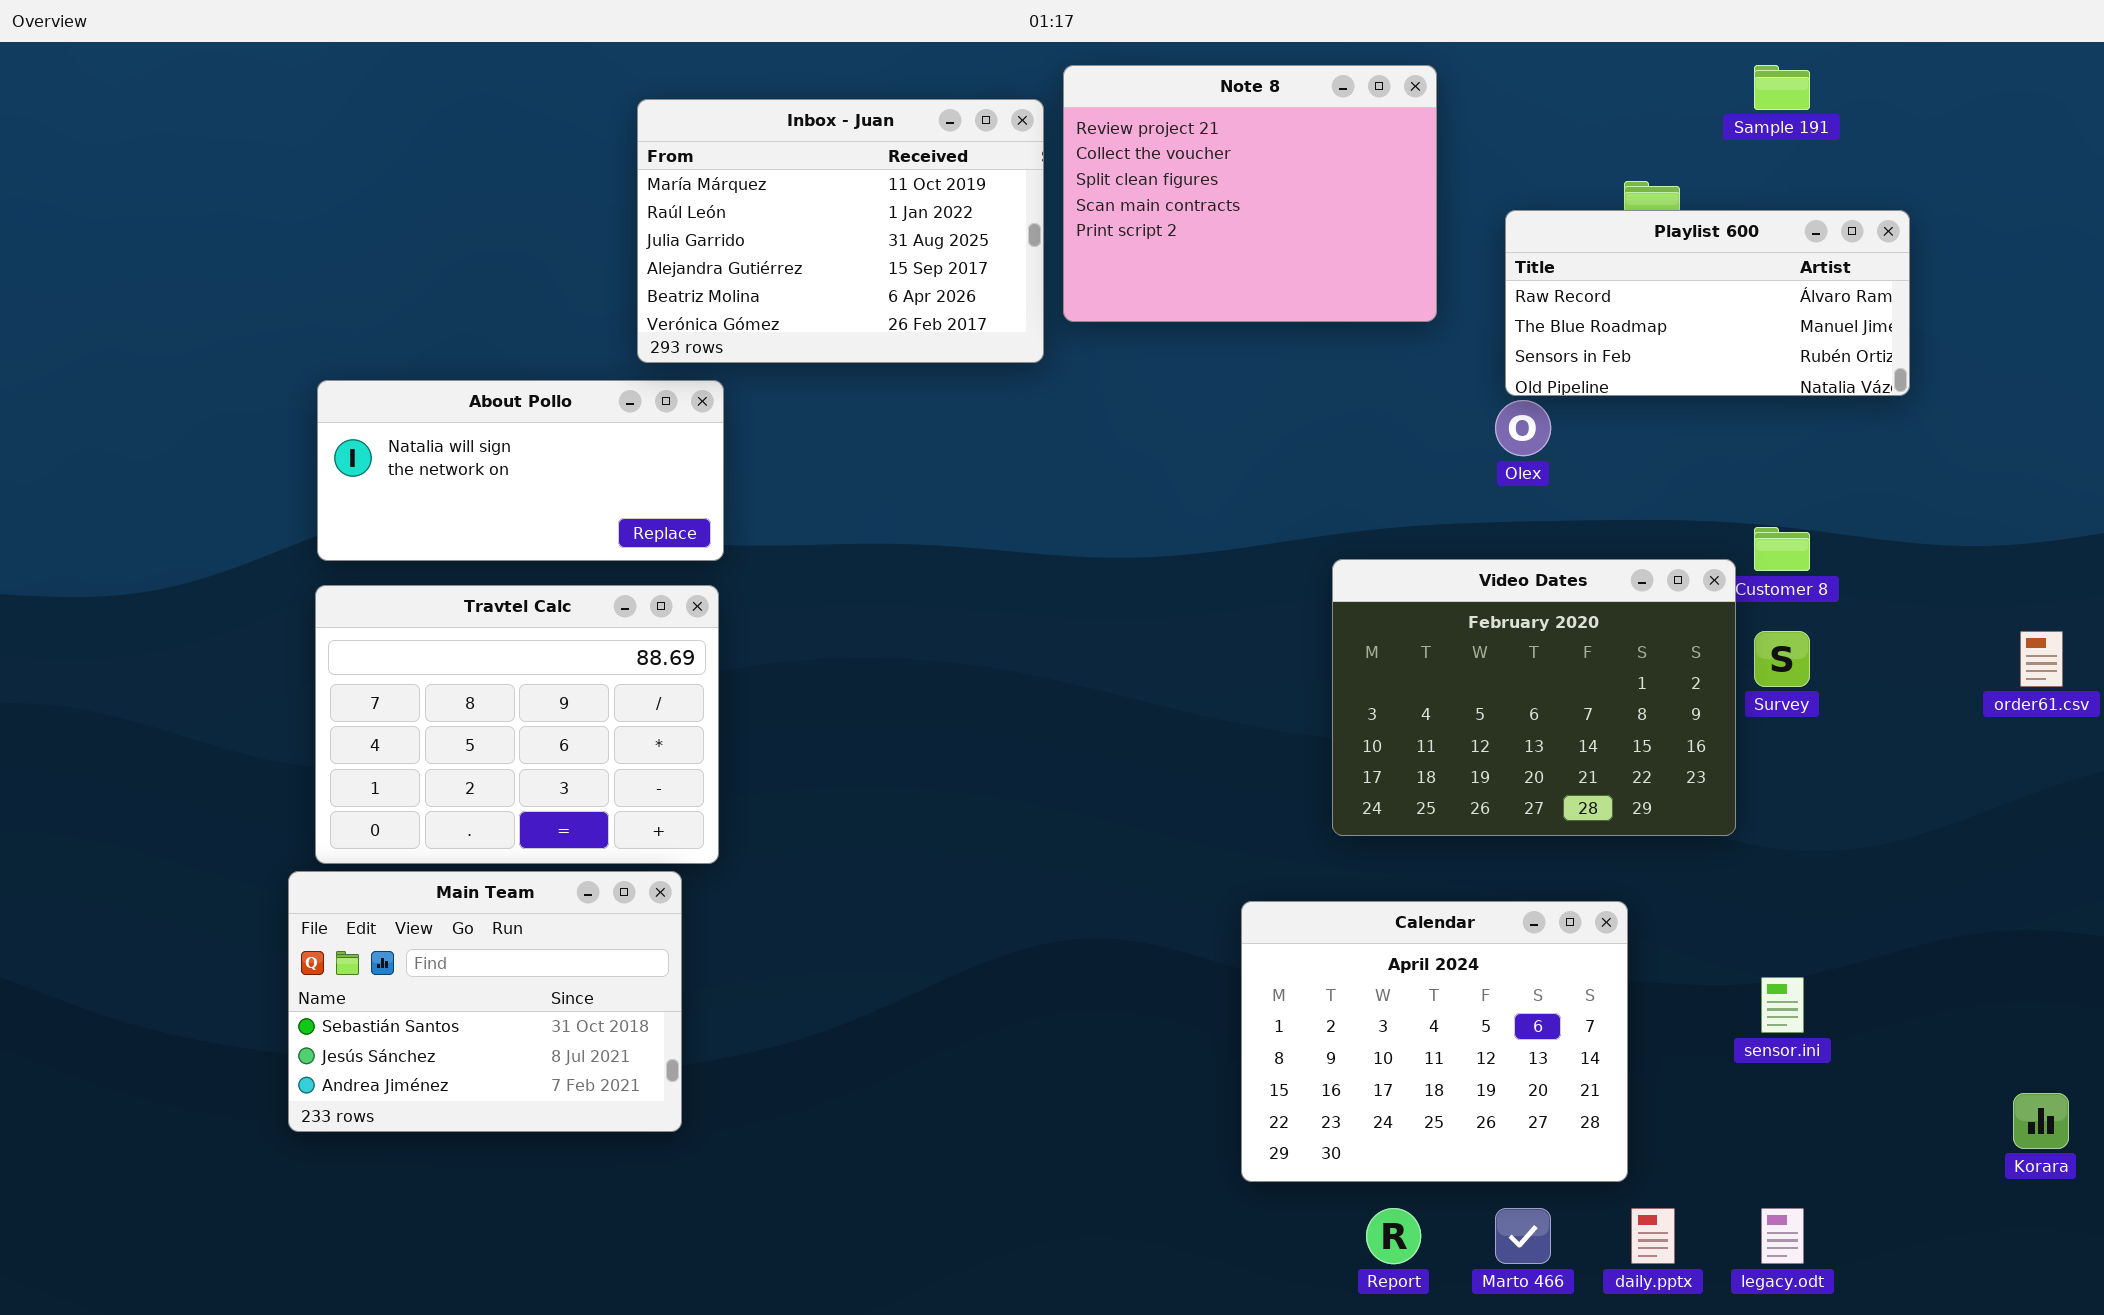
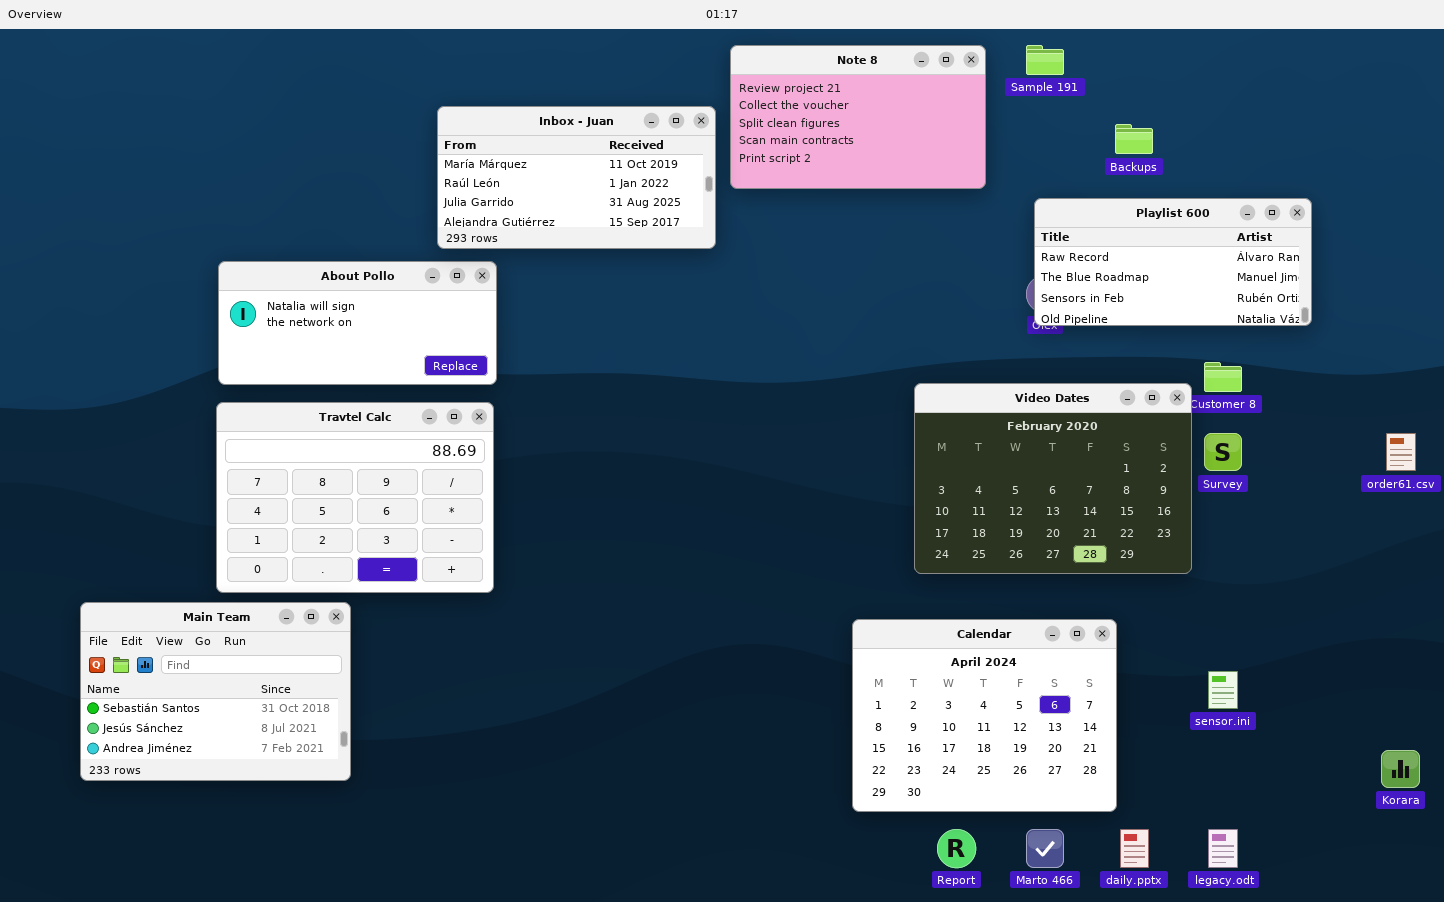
Note 8: [1063,65,1437,322] -> [730,45,986,189], resized
Sample 191: [1754,65,1810,110] -> [1026,45,1064,75], moved
Inbox - Juan: [637,99,1044,363] -> [437,106,716,249], resized
Playlist 600: [1505,210,1910,396] -> [1034,198,1312,326], moved
Main Team: [288,871,682,1132] -> [80,602,351,781], moved

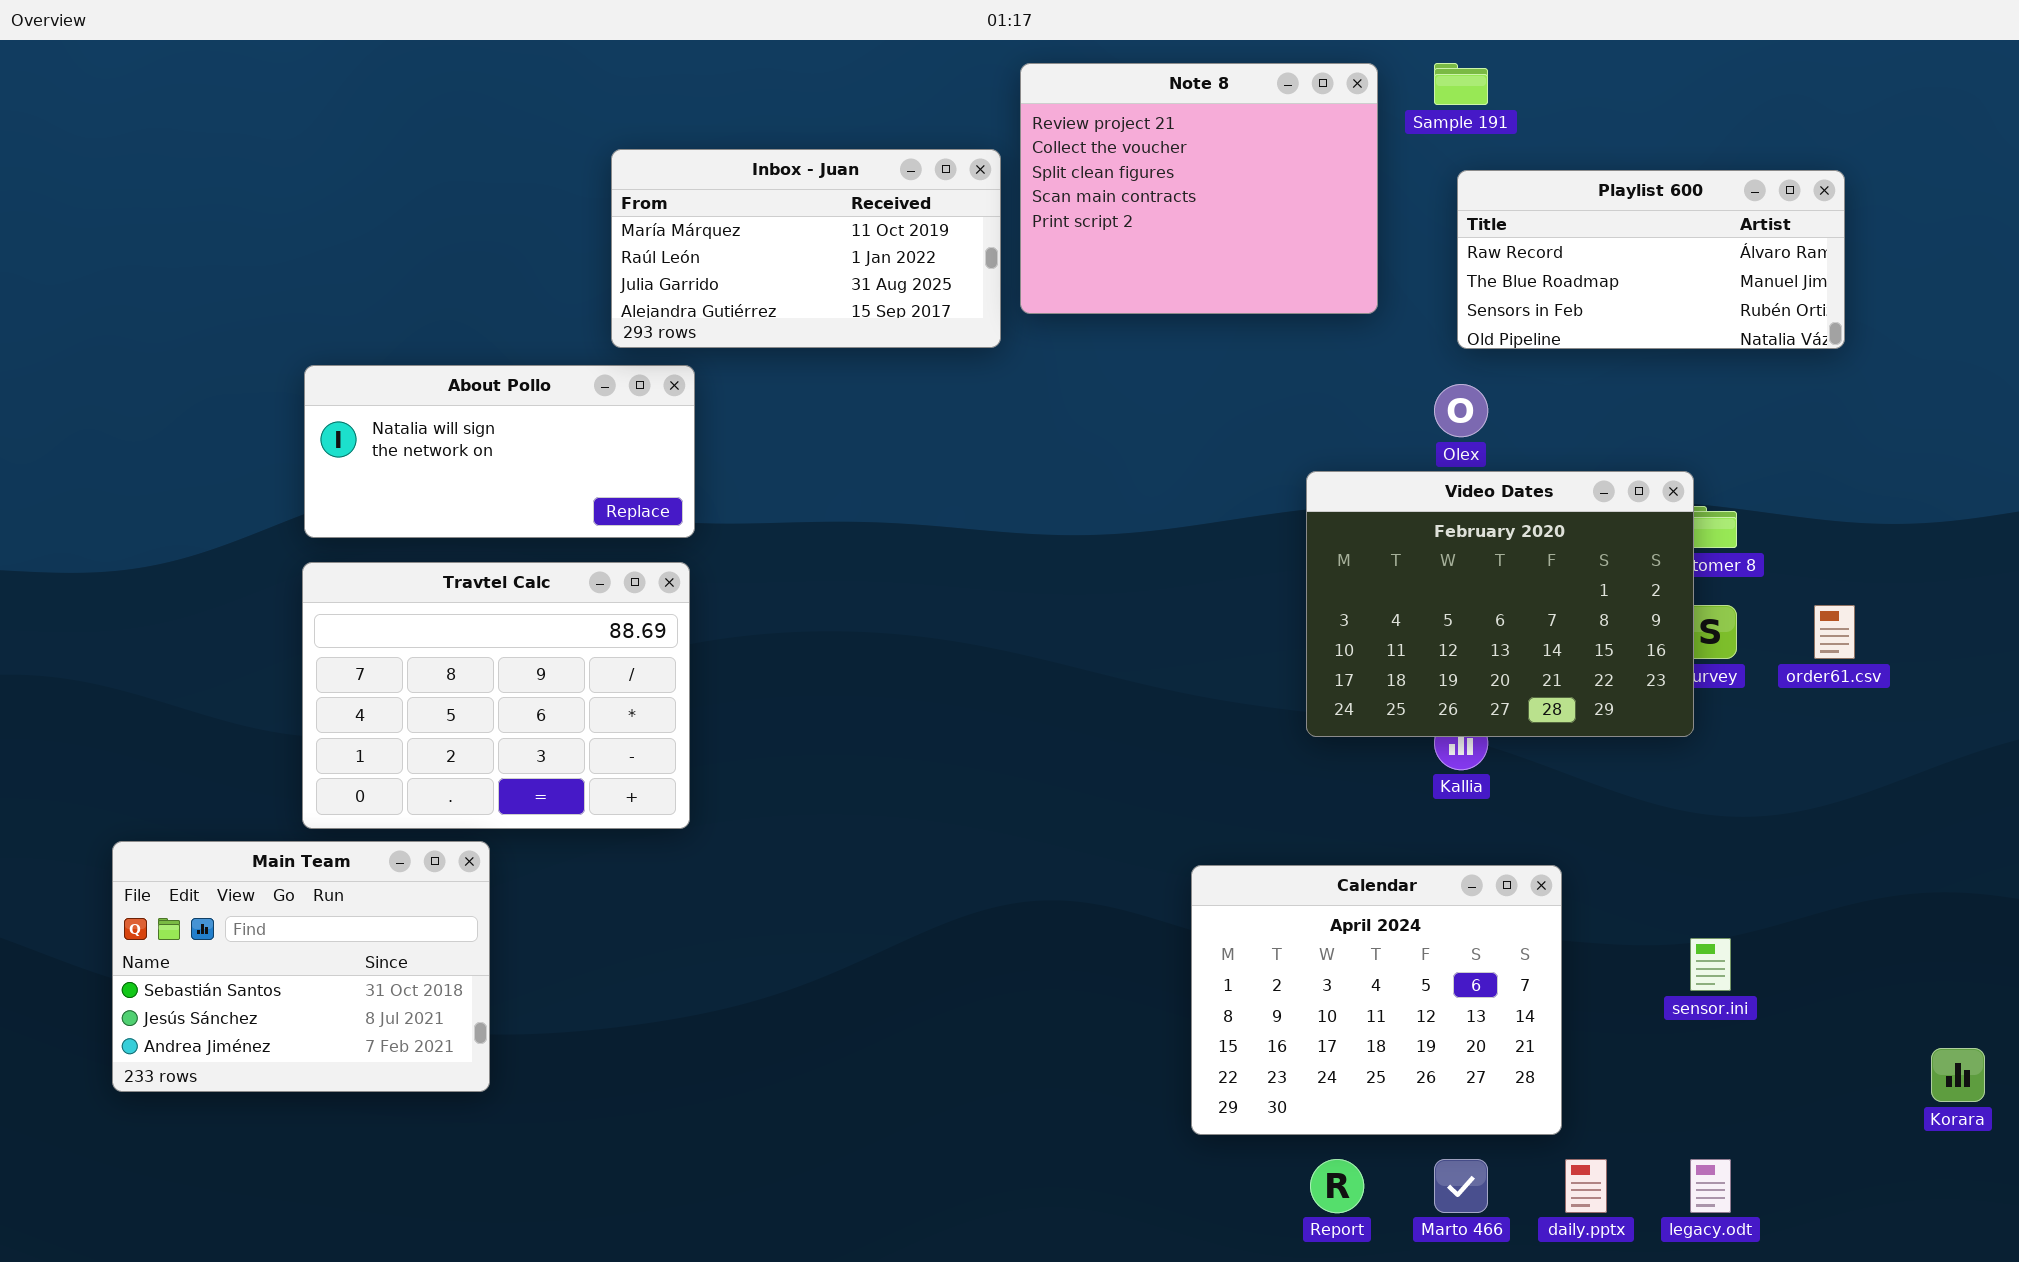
Note 8: [730,45,986,189] -> [1020,63,1378,314], resized
Playlist 600: [1034,198,1312,326] -> [1457,170,1845,349], moved
Video Dates: [914,383,1192,574] -> [1306,471,1694,737], moved
order61.csv: [1386,433,1416,471] -> [1814,605,1855,659], moved

